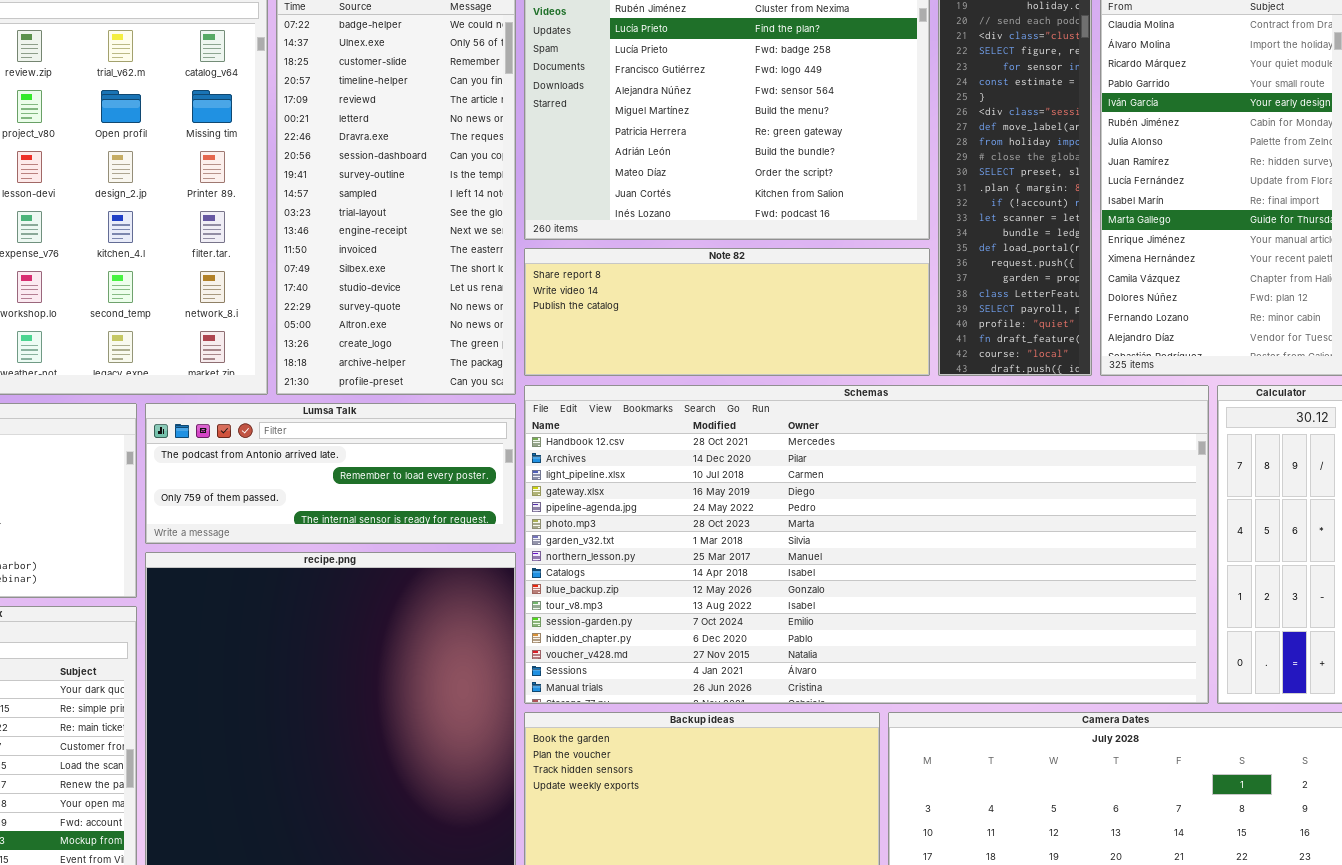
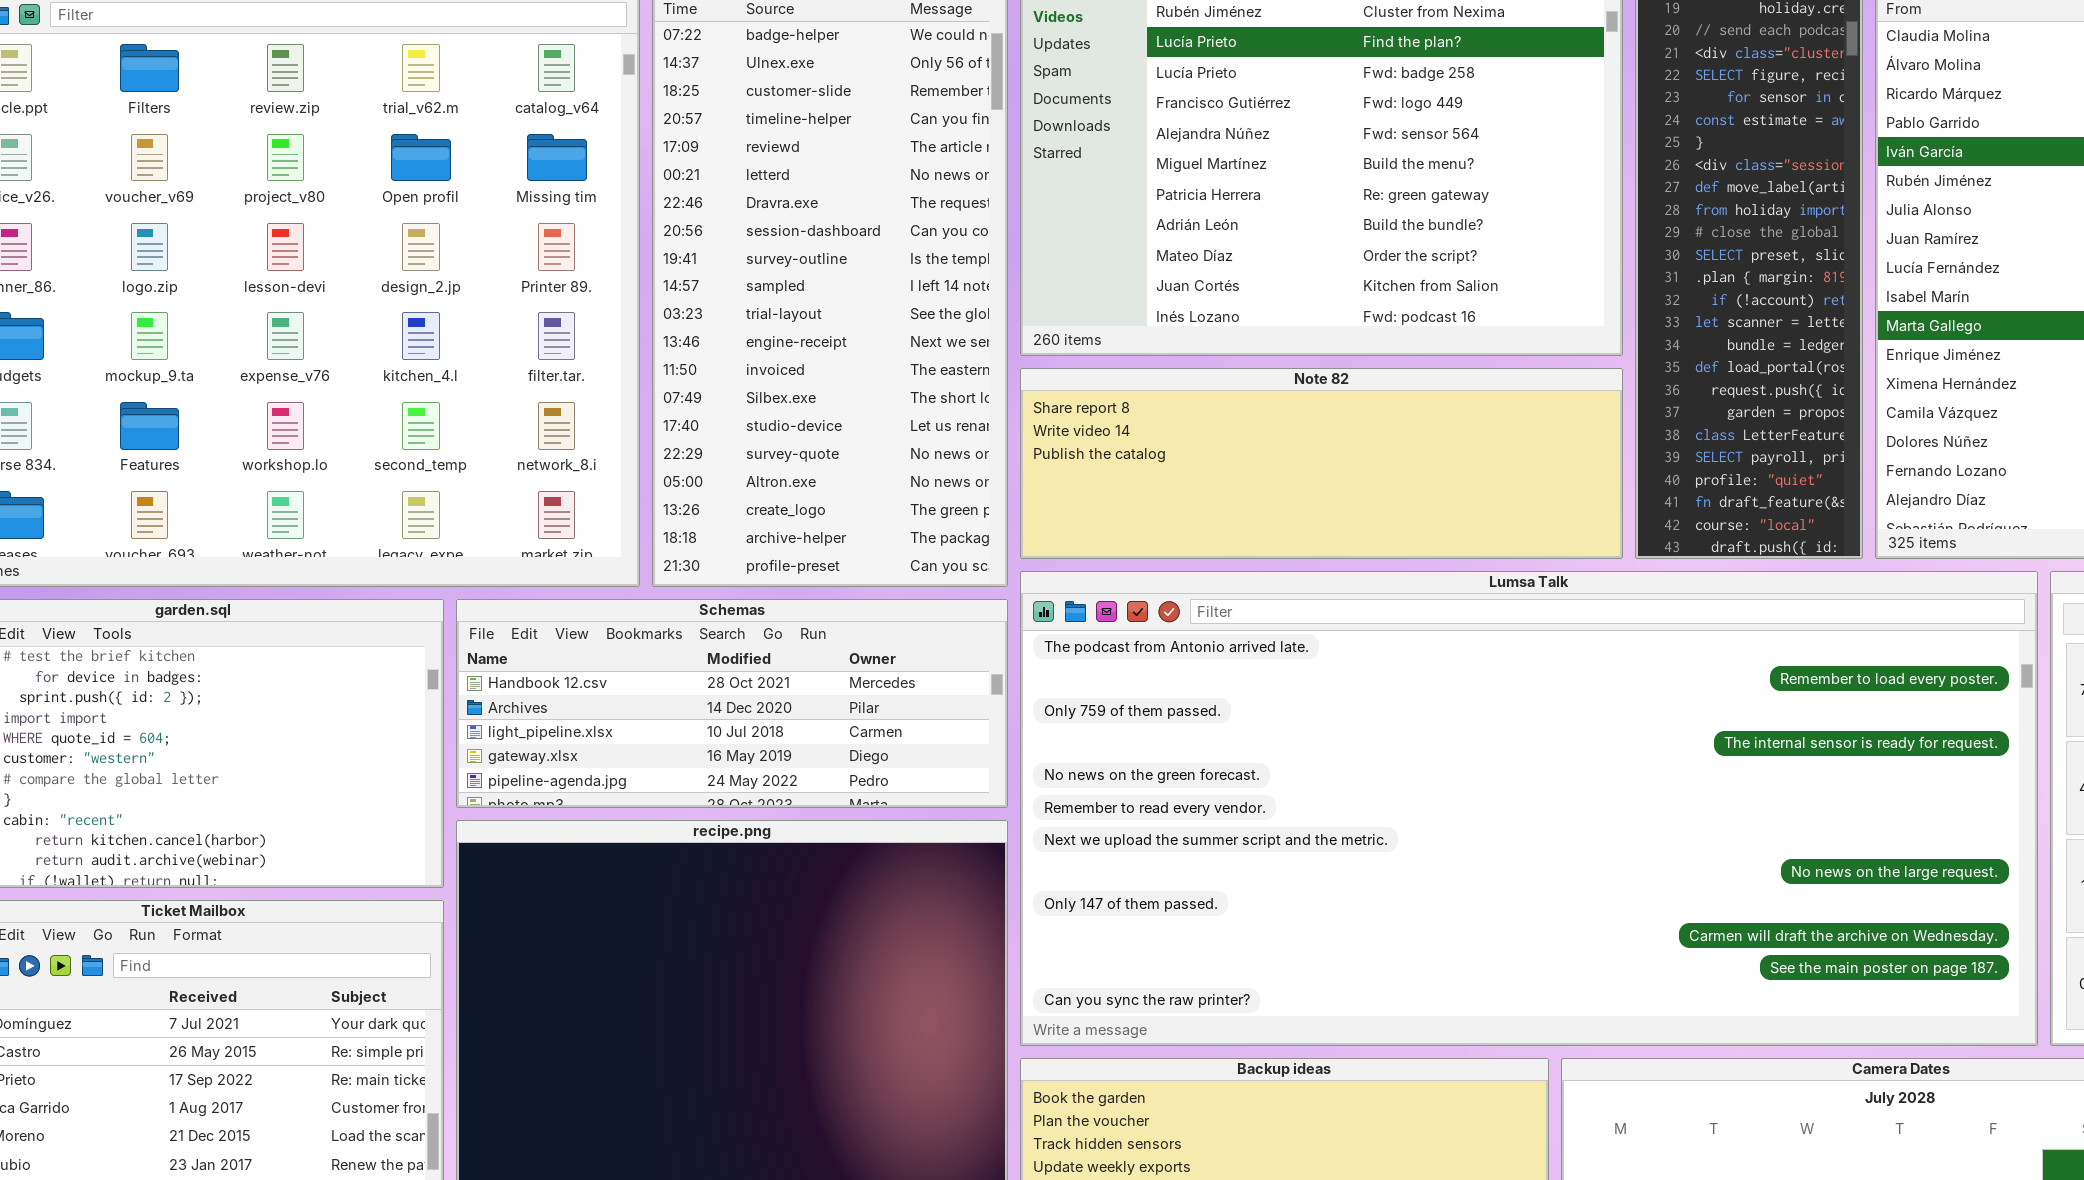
Schemas: [524,385,1209,704] -> [456,599,1008,808], moved, resized
Lumsa Talk: [145,403,516,544] -> [1020,571,2038,1046], moved, resized

